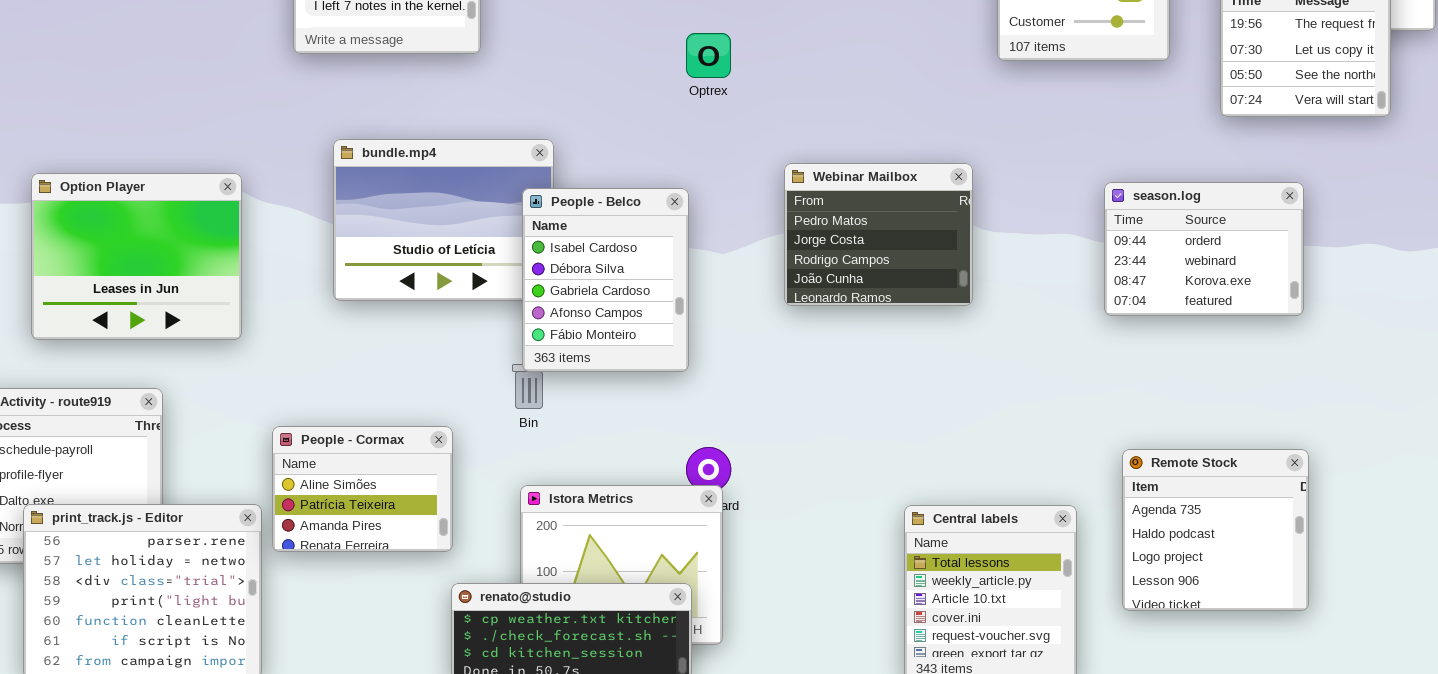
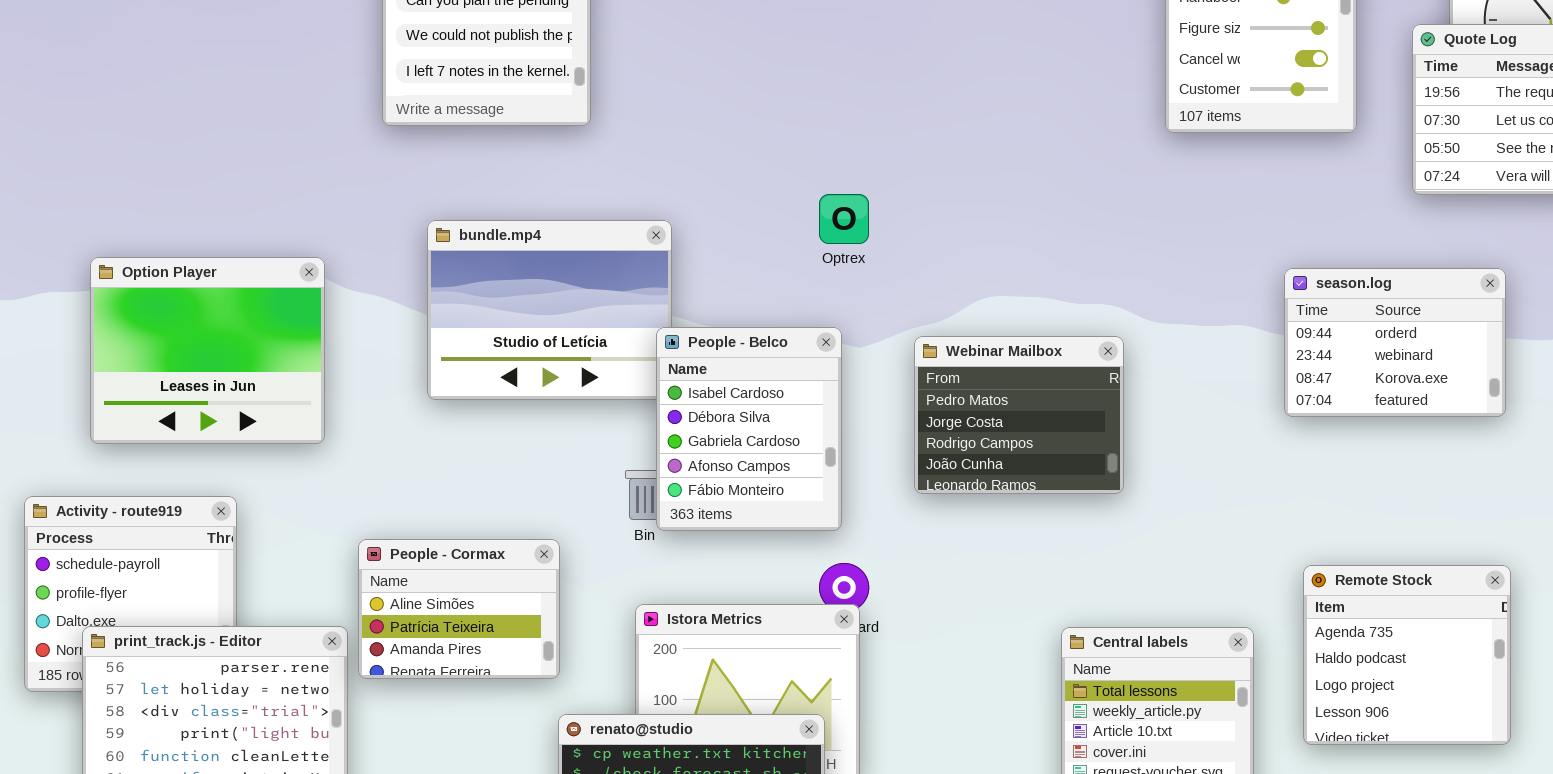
Optrex: [686,33,731,78] -> [819,194,869,244], moved
Webinar Mailbox: [784,163,973,306] -> [914,336,1124,494], moved
People - Belco: [522,188,689,372] -> [656,327,842,531], moved

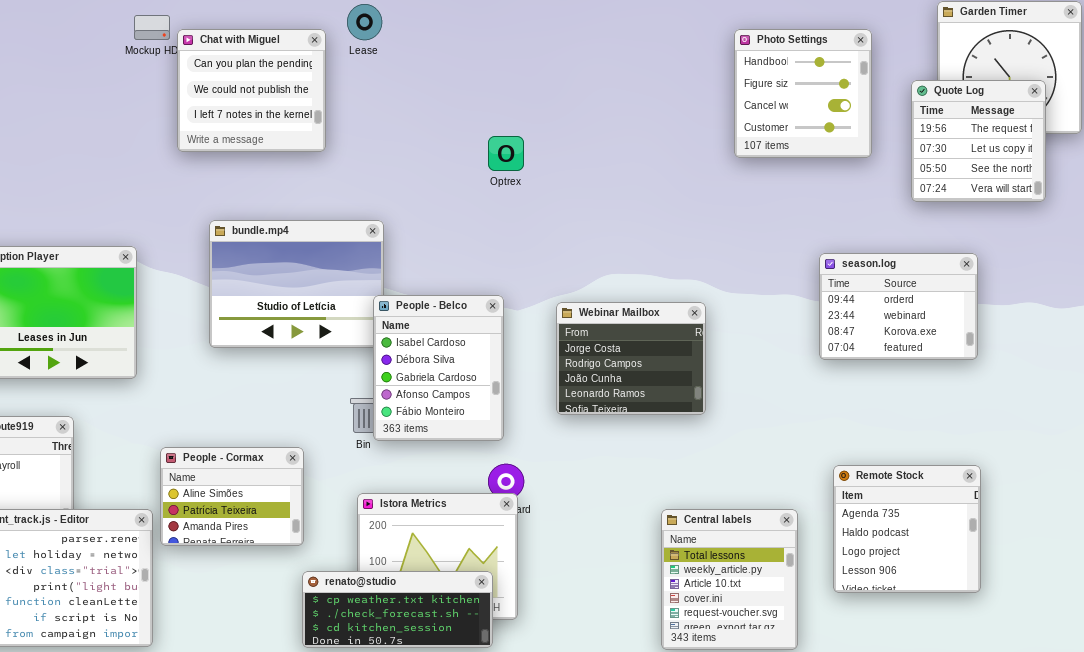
Optrex: [819,194,869,244] -> [488,136,524,171], moved
Webinar Mailbox: [914,336,1124,494] -> [556,302,706,415], scrolled down 1 row

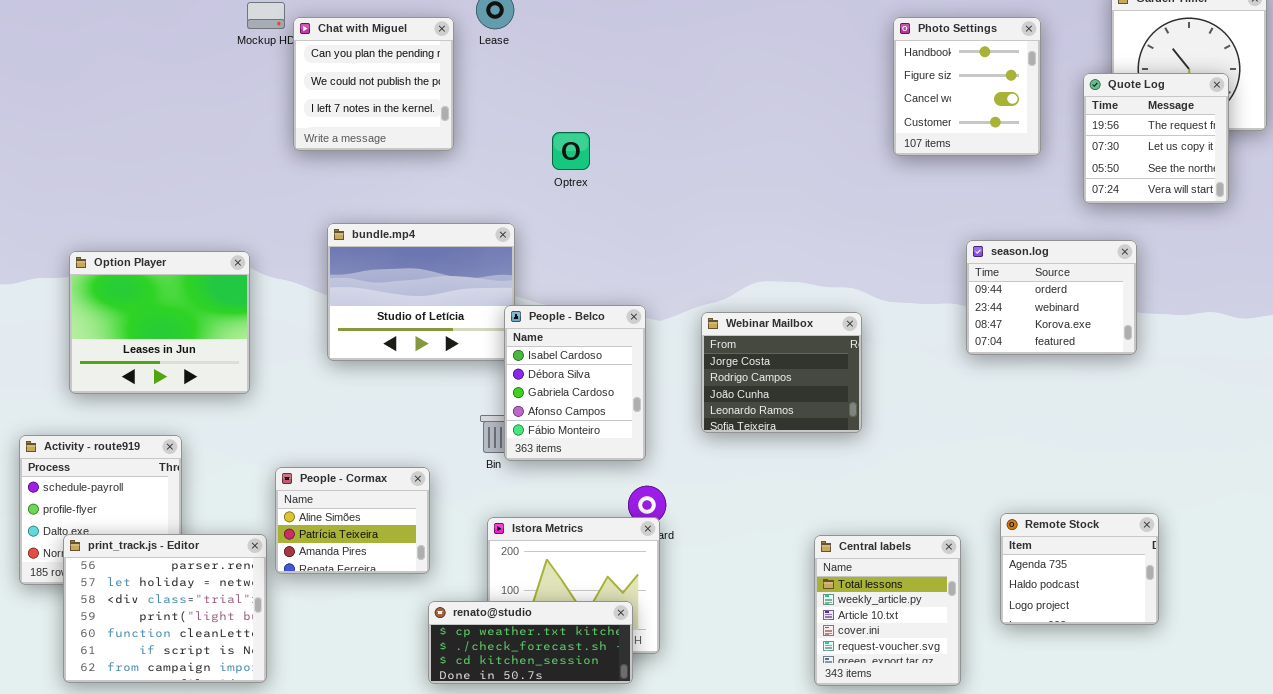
Optrex: [488,136,524,171] -> [552,132,590,170], moved
season.log: [819,253,978,360] -> [966,240,1137,355], moved
Remote Stock: [833,465,981,593] -> [1000,513,1159,625], resized

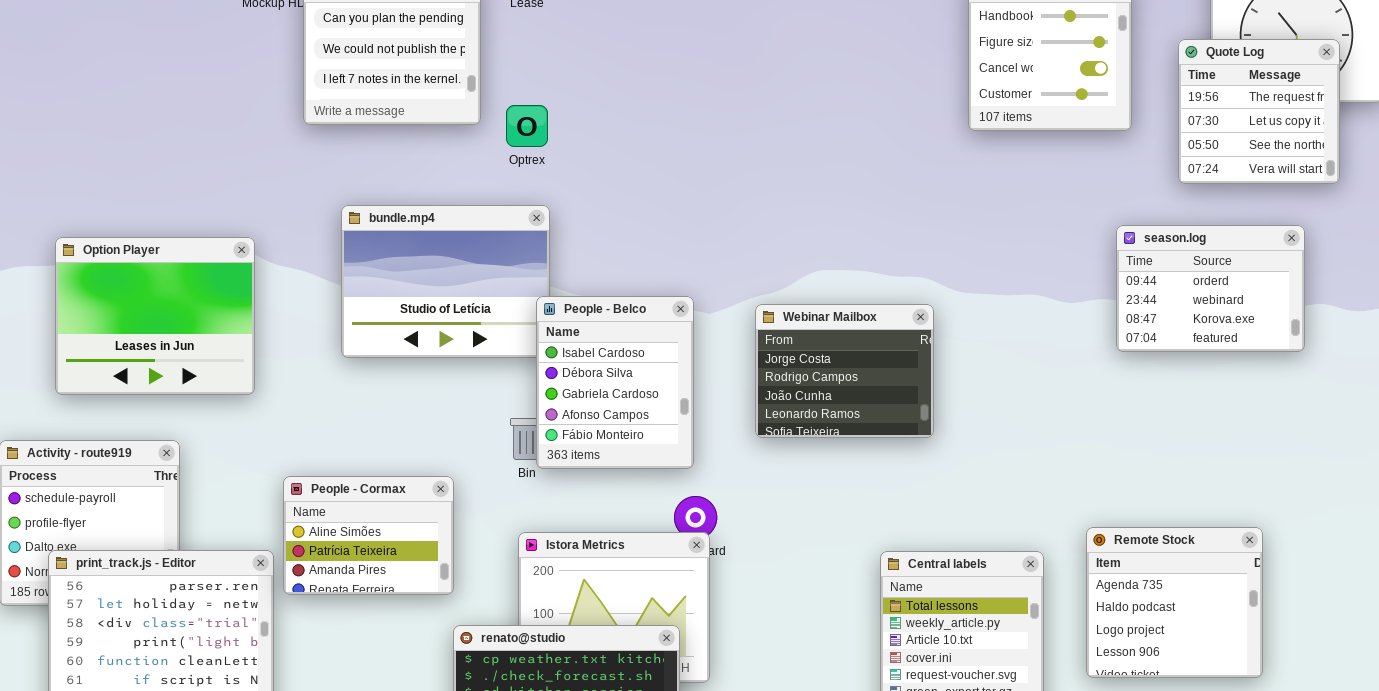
Optrex: [552,132,590,170] -> [506,105,548,147], moved
season.log: [966,240,1137,355] -> [1116,225,1305,352], moved
Remote Stock: [1000,513,1159,625] -> [1086,527,1263,678], resized

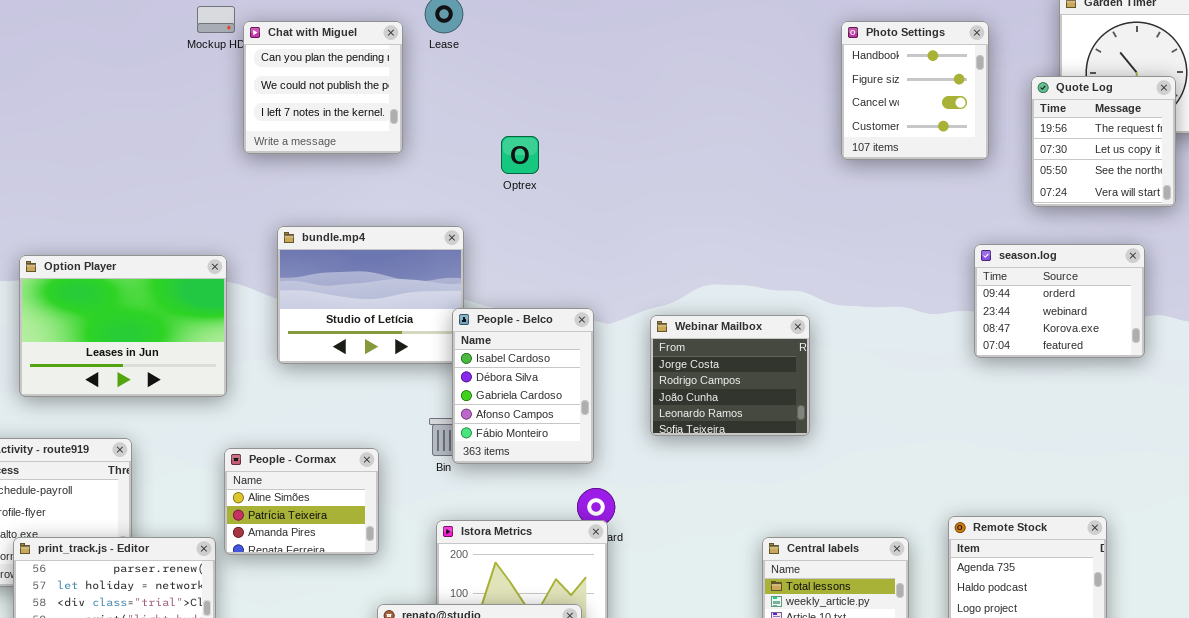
Optrex: [506,105,548,147] -> [501,136,539,174], moved
Option Player: [55,237,255,395] -> [19,255,227,397], resized
People - Cormax: [283,476,454,595] -> [224,448,379,555], moved

